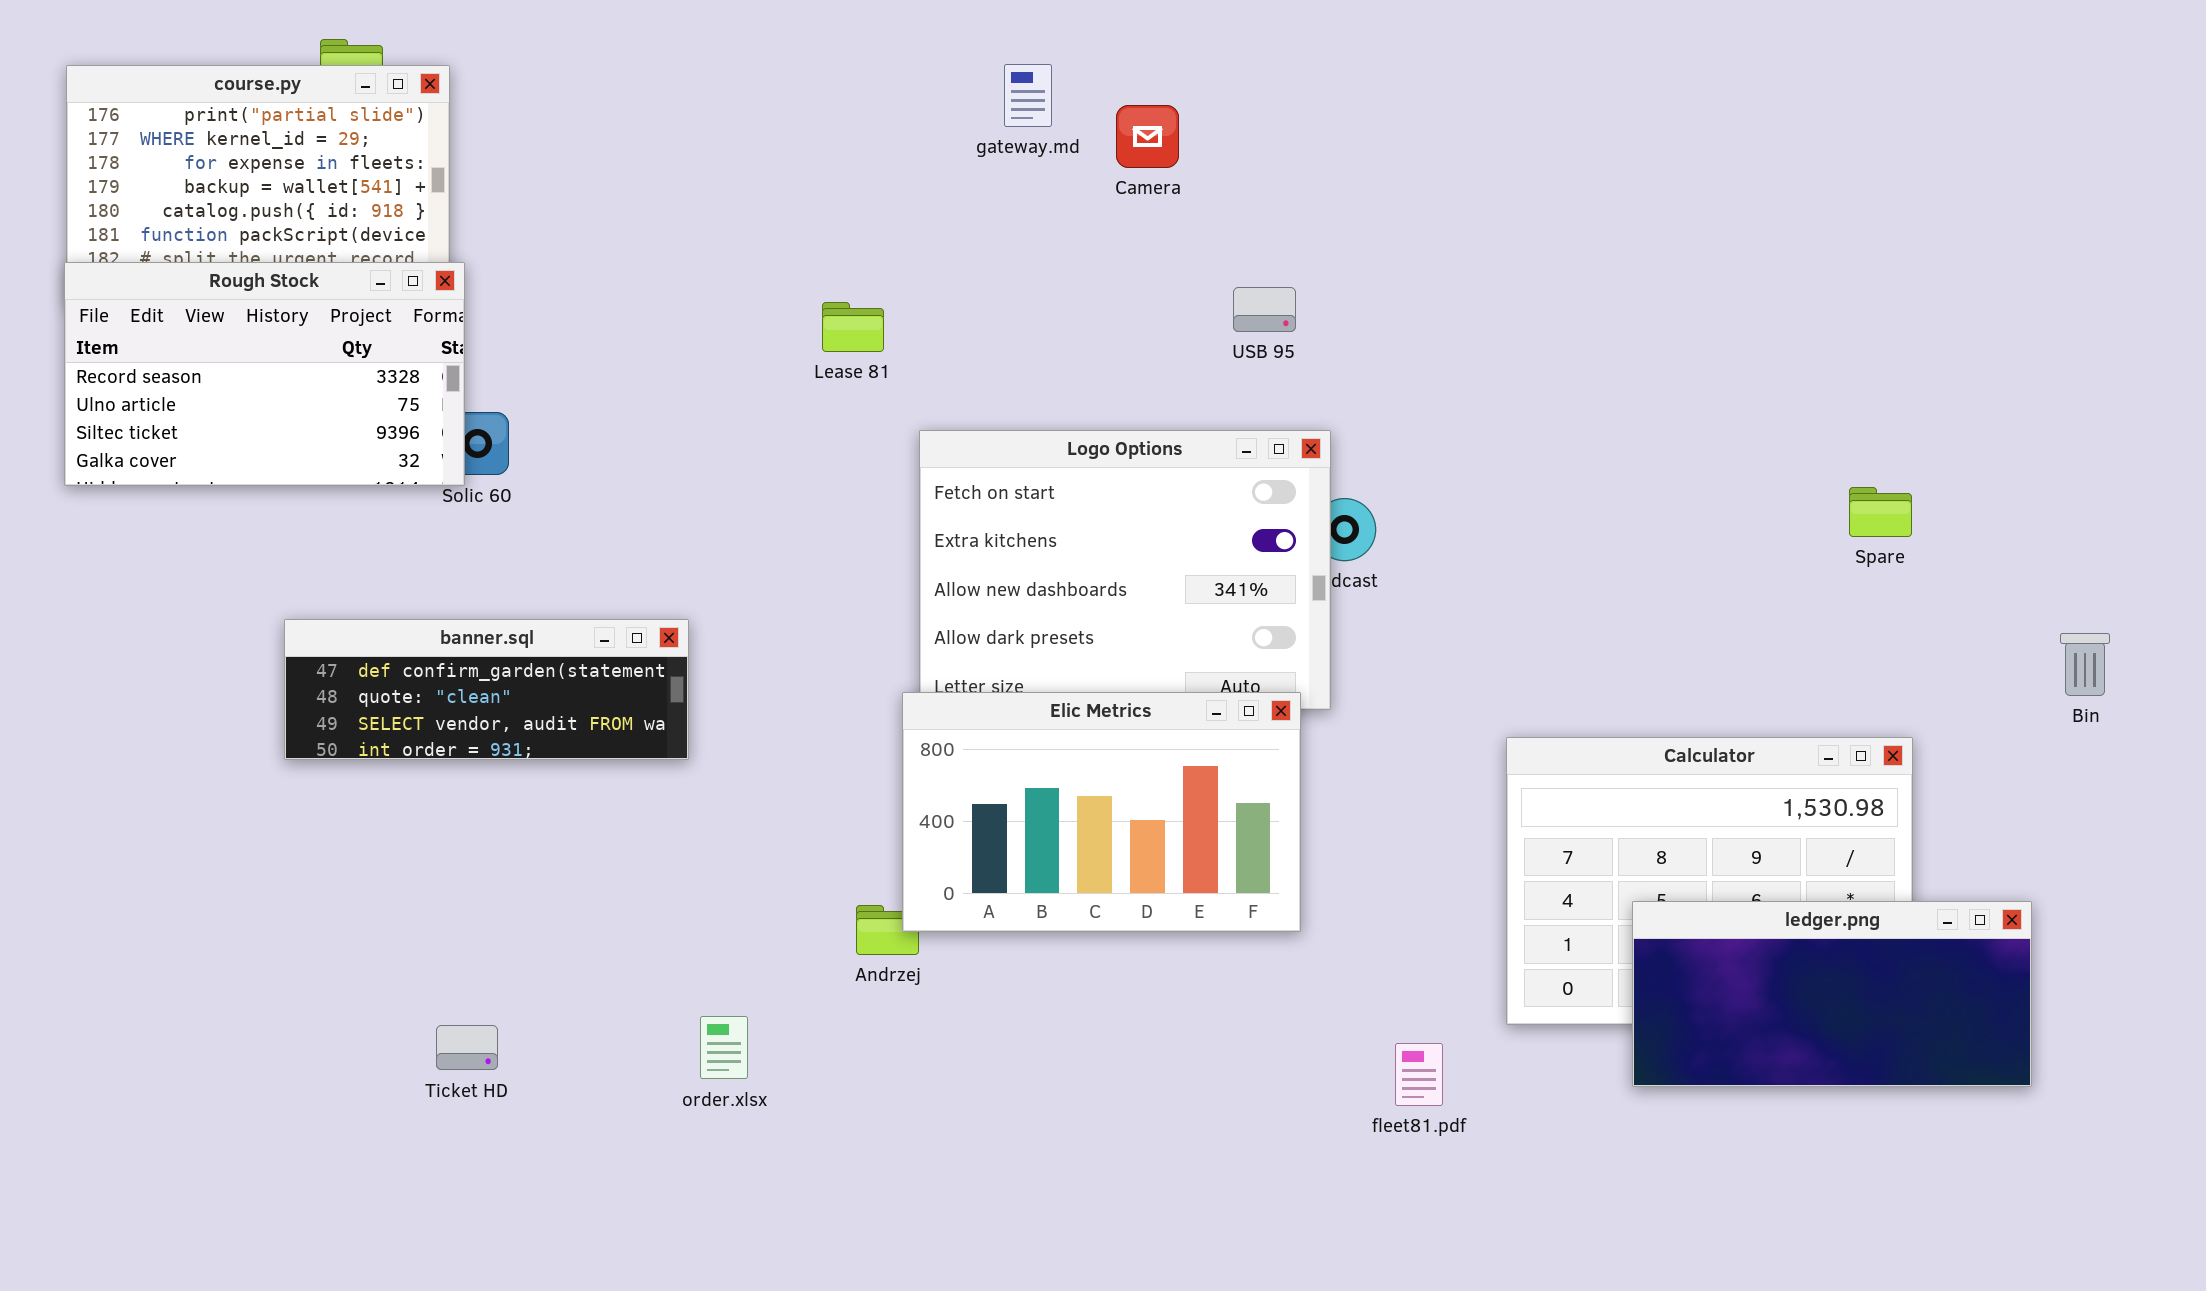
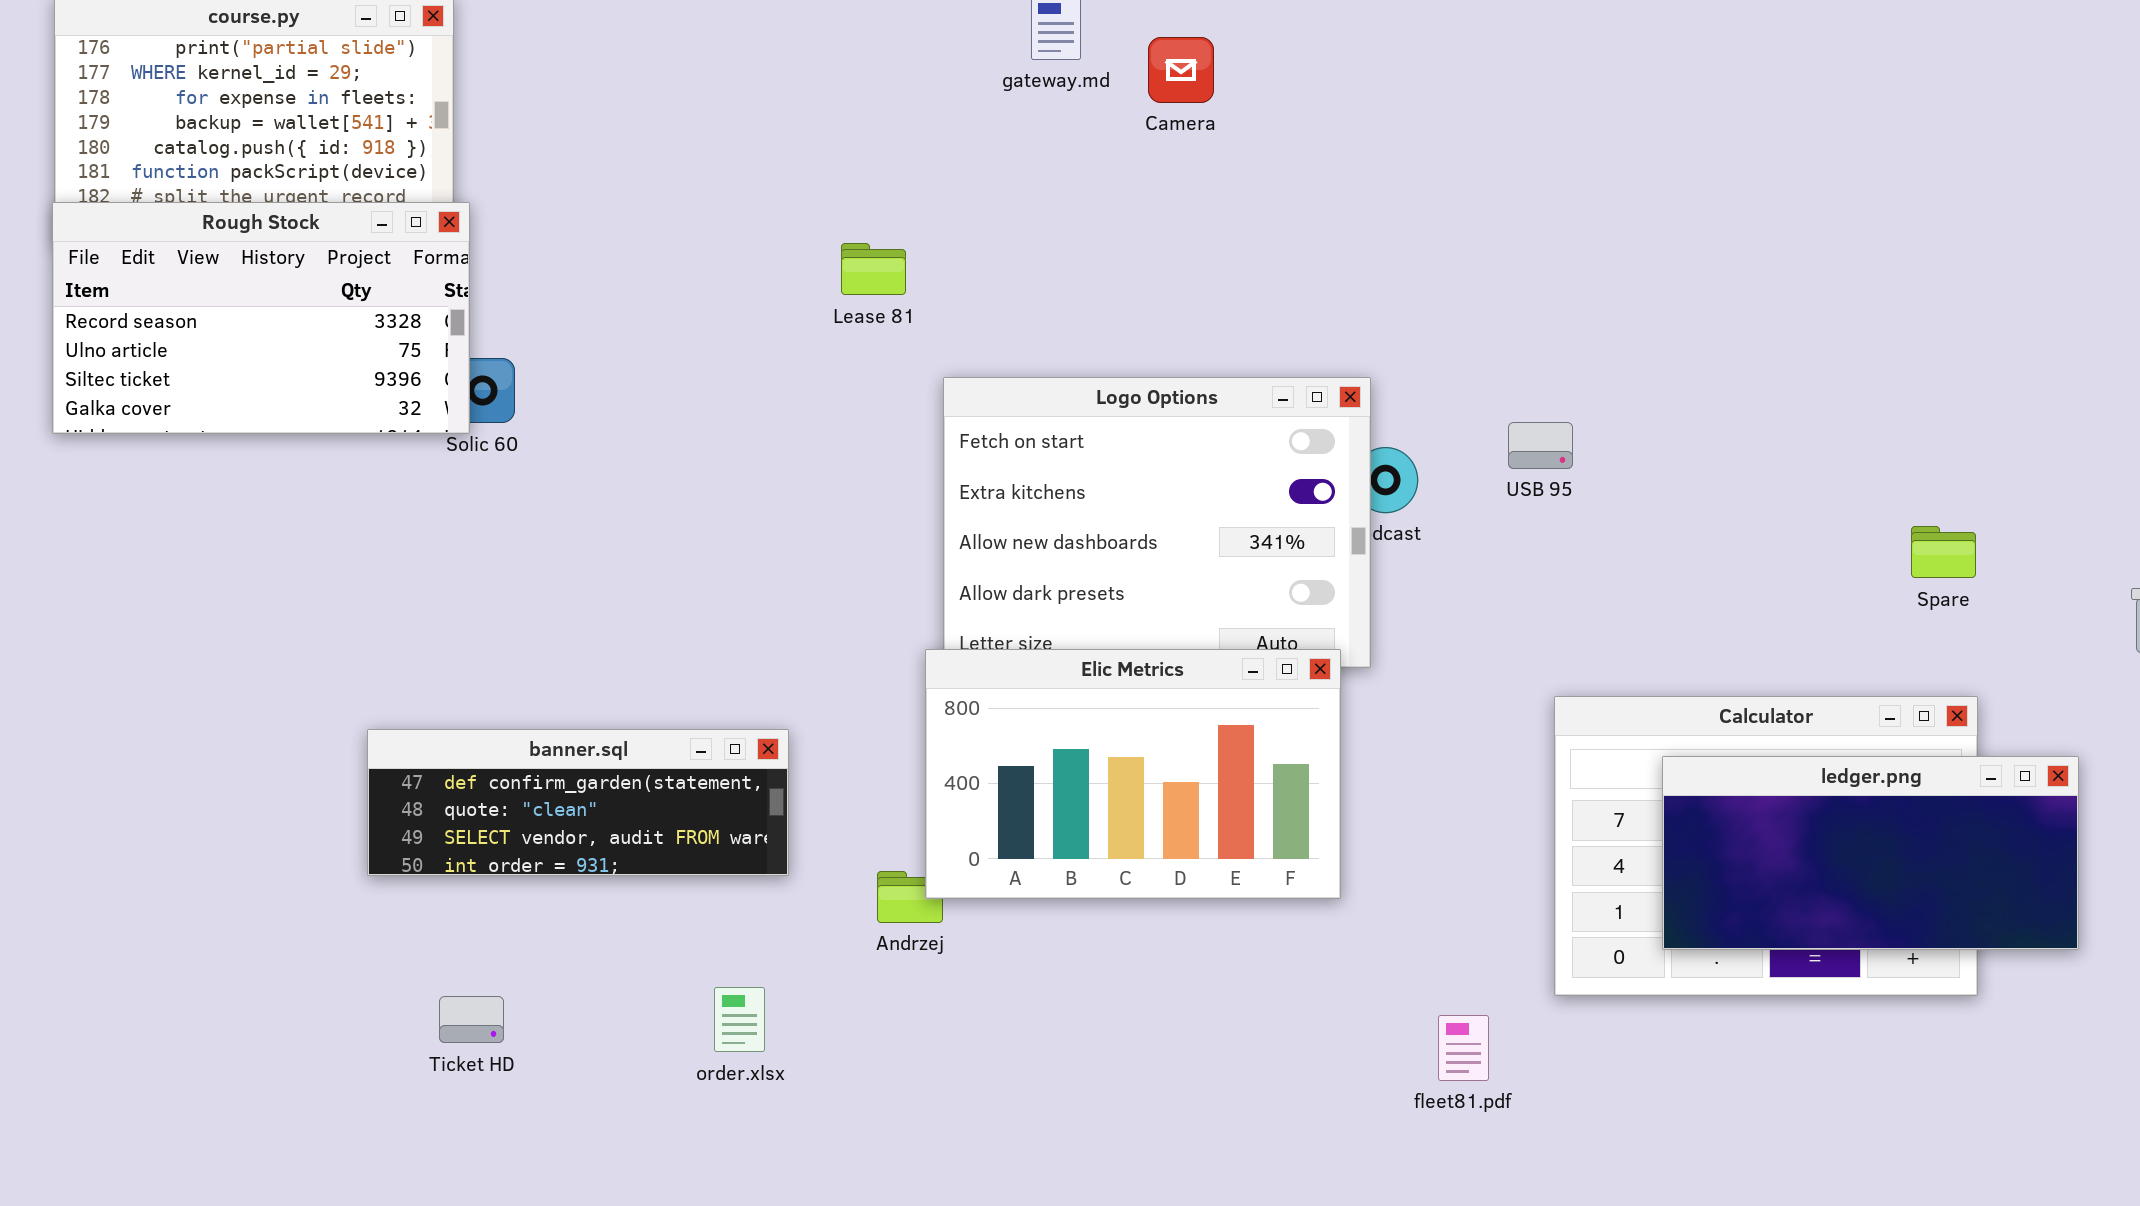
USB 95: [1233,287,1296,332] -> [1508,422,1573,469], moved
Spare: [1849,487,1912,537] -> [1911,526,1976,578], moved
banner.sql: [284,619,689,760] -> [367,729,789,876], moved
ledger.png: [1632,901,2032,1087] -> [1662,756,2079,950], moved

